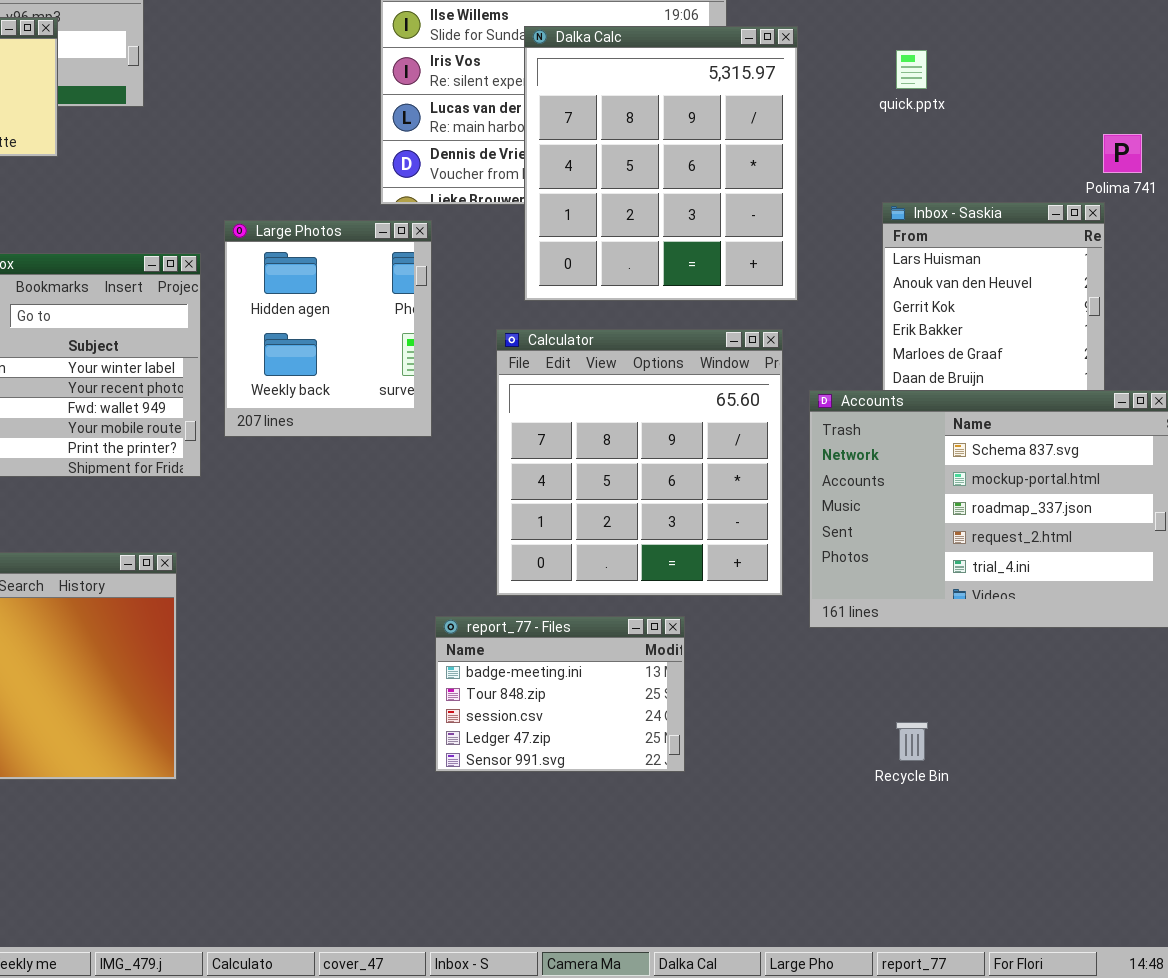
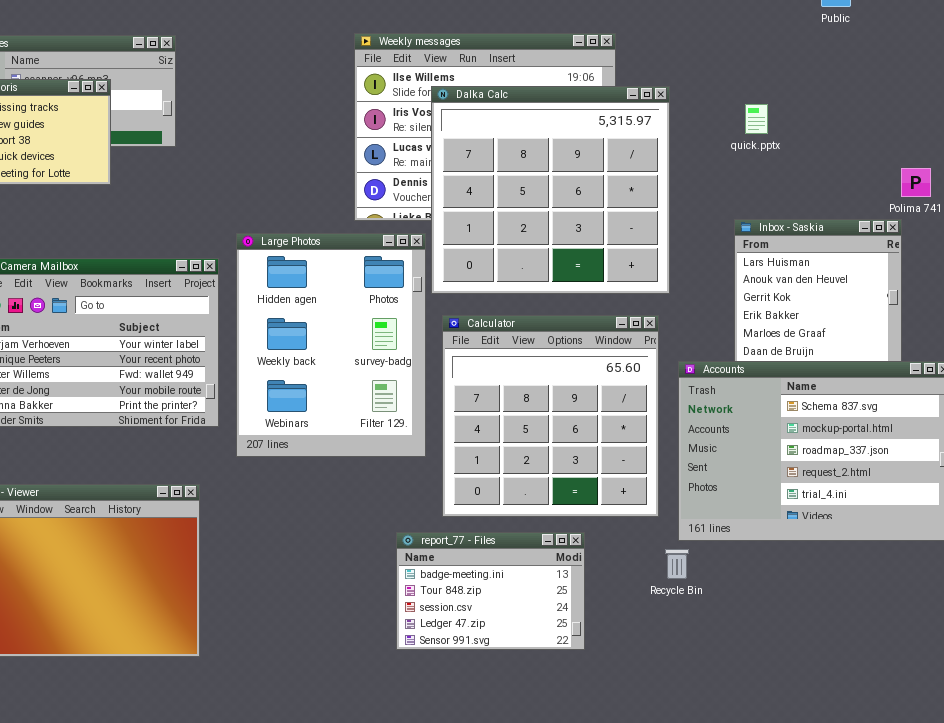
Dalka Calc: [524,26,798,301] -> [431,86,670,294], resized
Large Photos: [224,220,432,437] -> [236,233,426,457], resized
Recycle Bin: [896,722,928,761] -> [665,549,689,579], moved

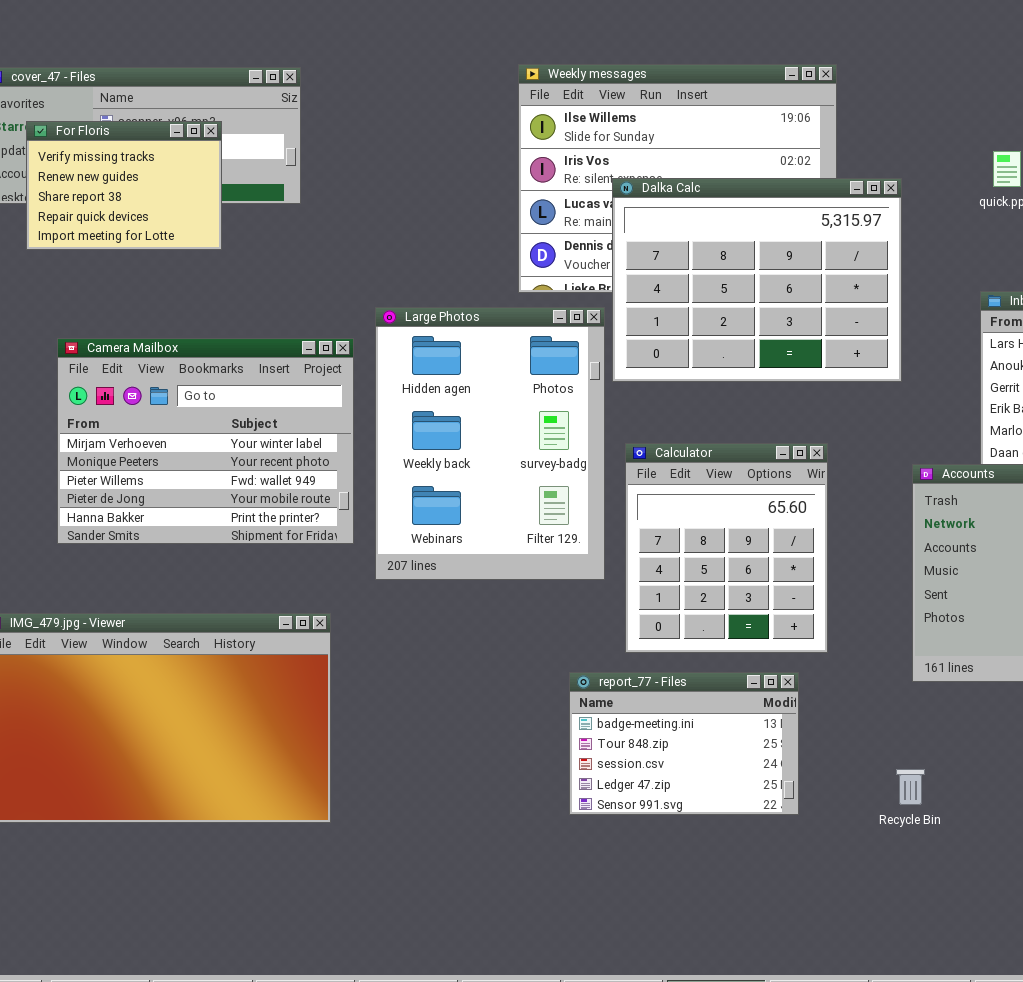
Dalka Calc: [431,86,670,294] -> [612,178,902,382], resized
Calculator: [442,315,659,517] -> [625,443,828,653], resized
Recycle Bin: [665,549,689,579] -> [896,769,925,805], moved

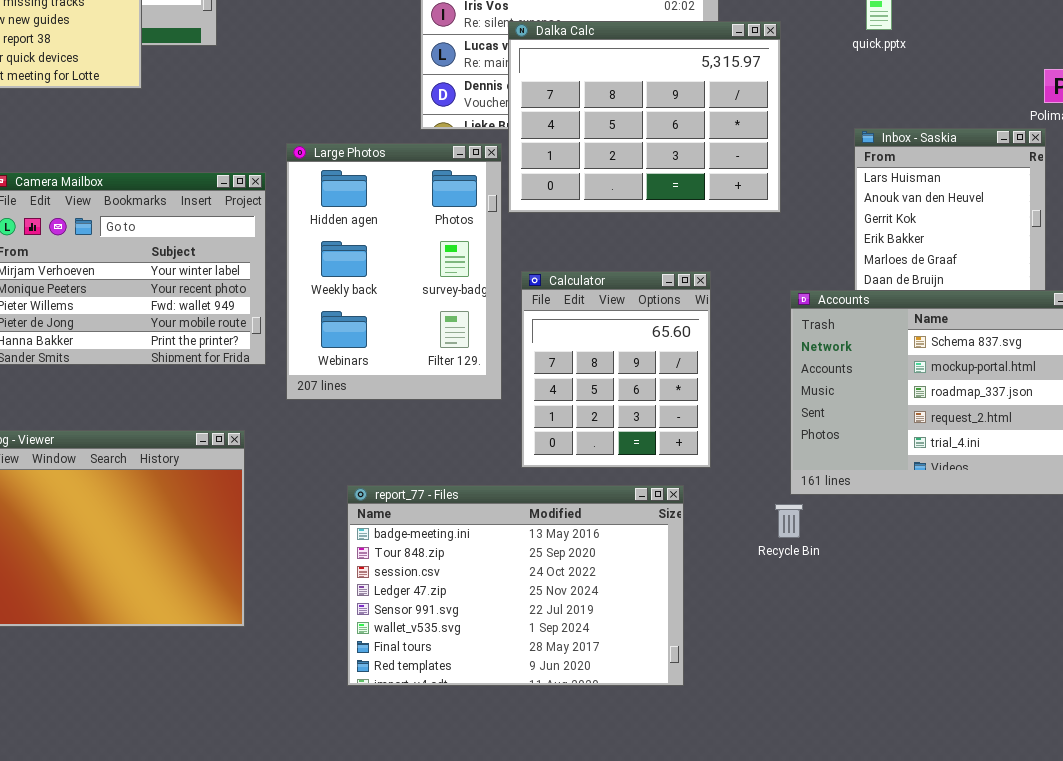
report_77 - Files: [569,672,799,815] -> [347,485,684,686], resized
Recycle Bin: [896,769,925,805] -> [775,504,803,538], moved

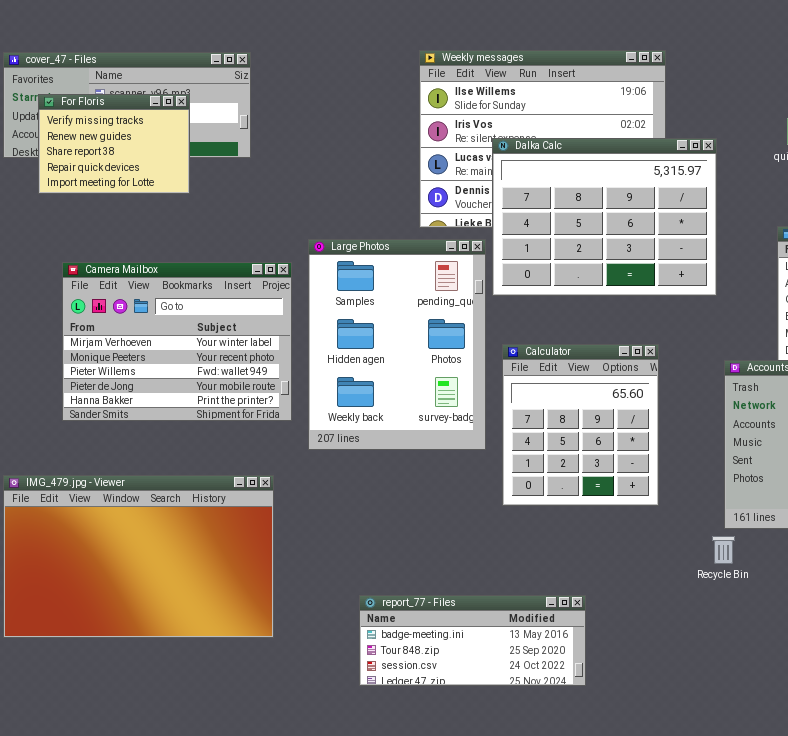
Large Photos: [286,143,502,400] -> [308,239,486,450], scrolled up 1 row
report_77 - Files: [347,485,684,686] -> [359,595,586,686], resized

